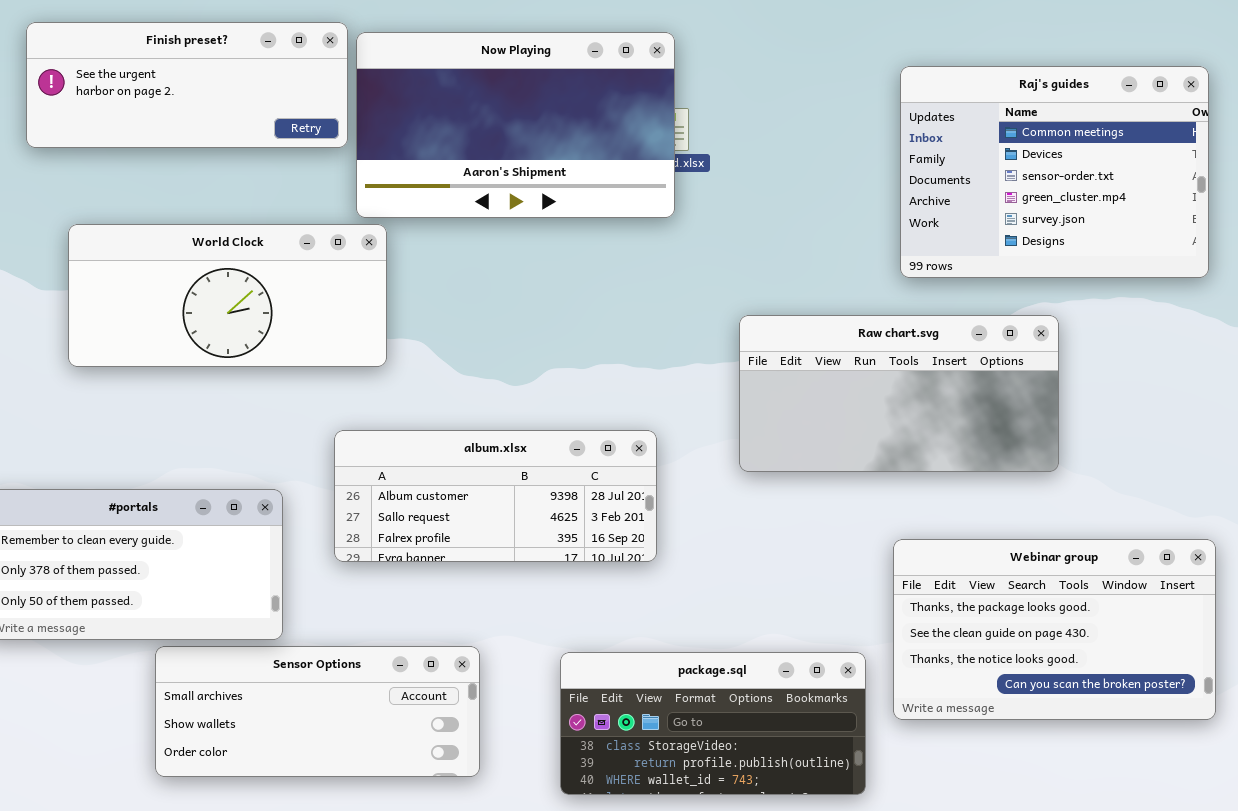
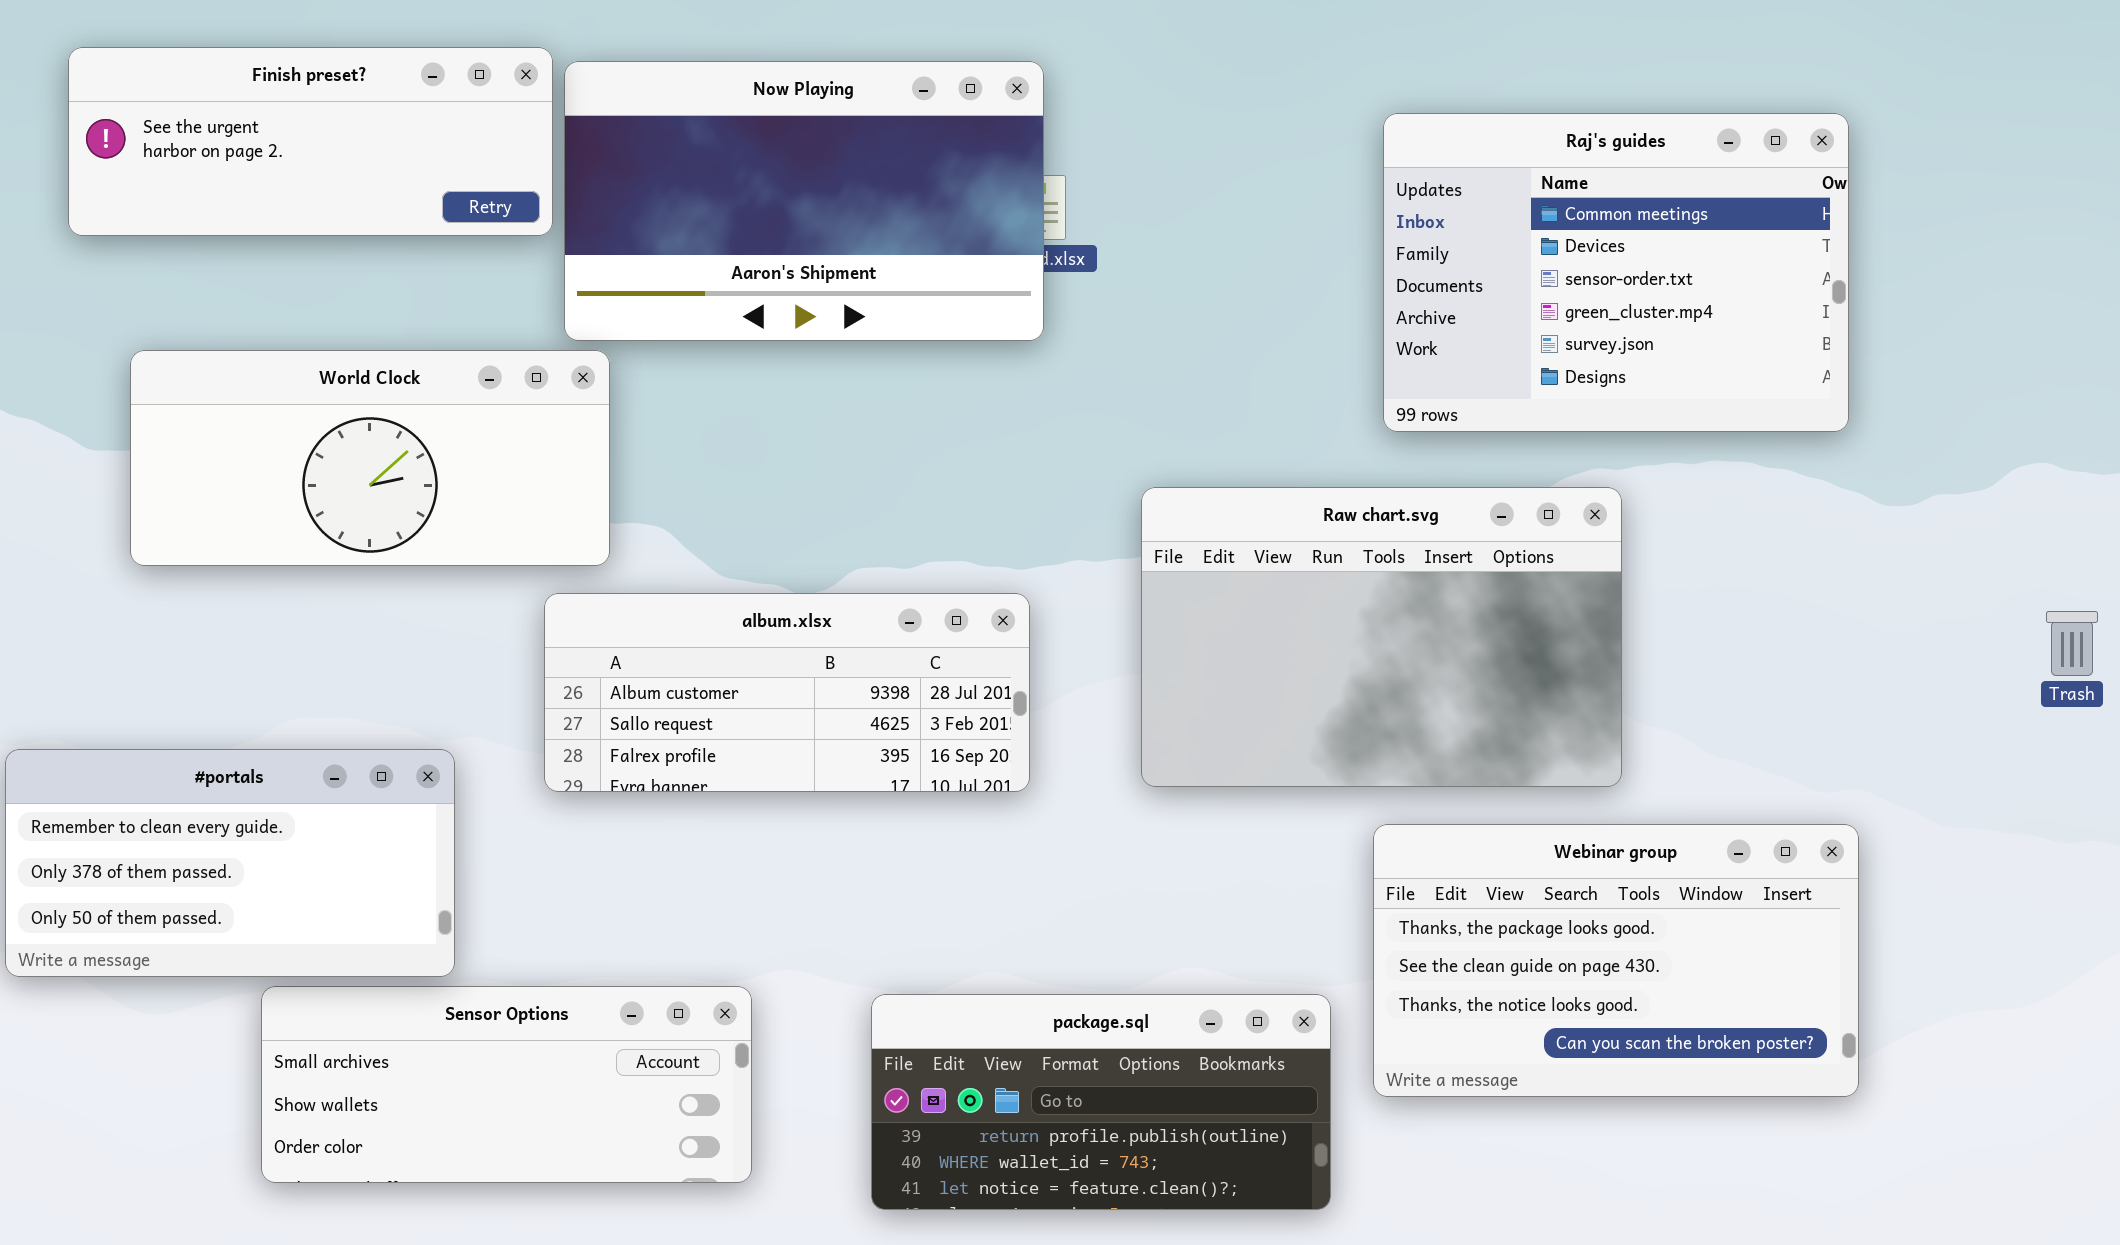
Raw chart.svg: [739,315,1059,472] -> [1141,487,1622,787], resized
album.xlsx: [334,430,657,562] -> [544,593,1030,792], moved
package.sql: [560,652,866,795] -> [871,994,1331,1210], scrolled down 1 row

